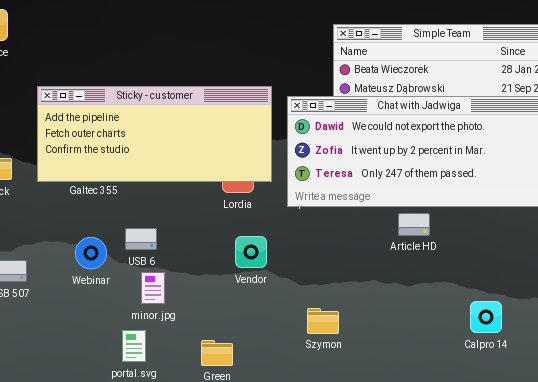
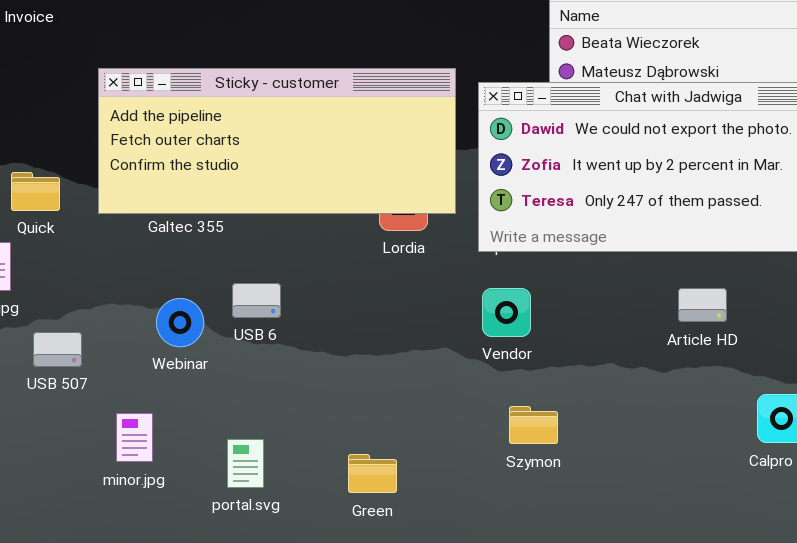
Article HD: [398,213,430,236] -> [678,288,727,322], moved
Vendor: [235,236,267,268] -> [482,288,531,337], moved
minor.jpg: [141,272,165,304] -> [116,413,153,462], moved

